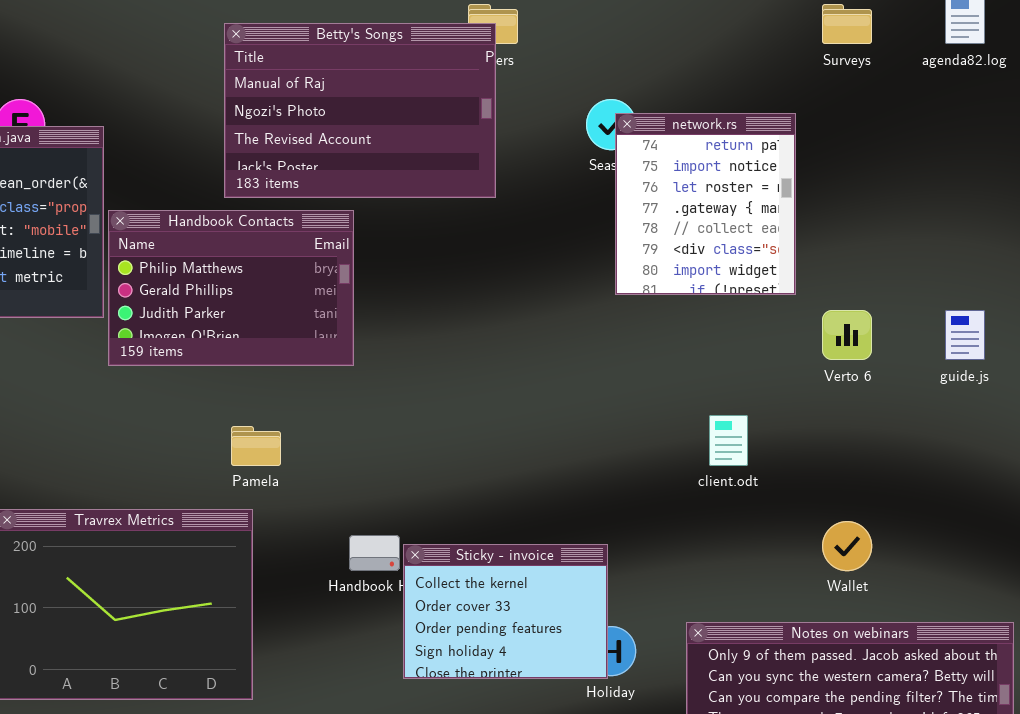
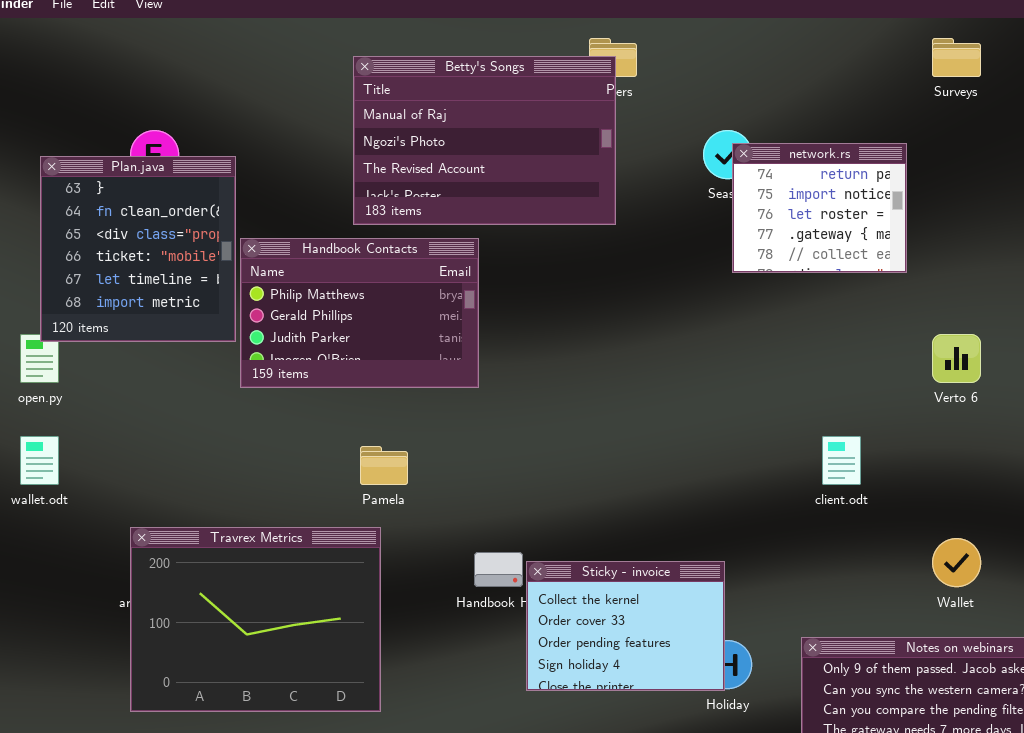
network.rs: [615,113,796,295] -> [732,143,907,273], resized

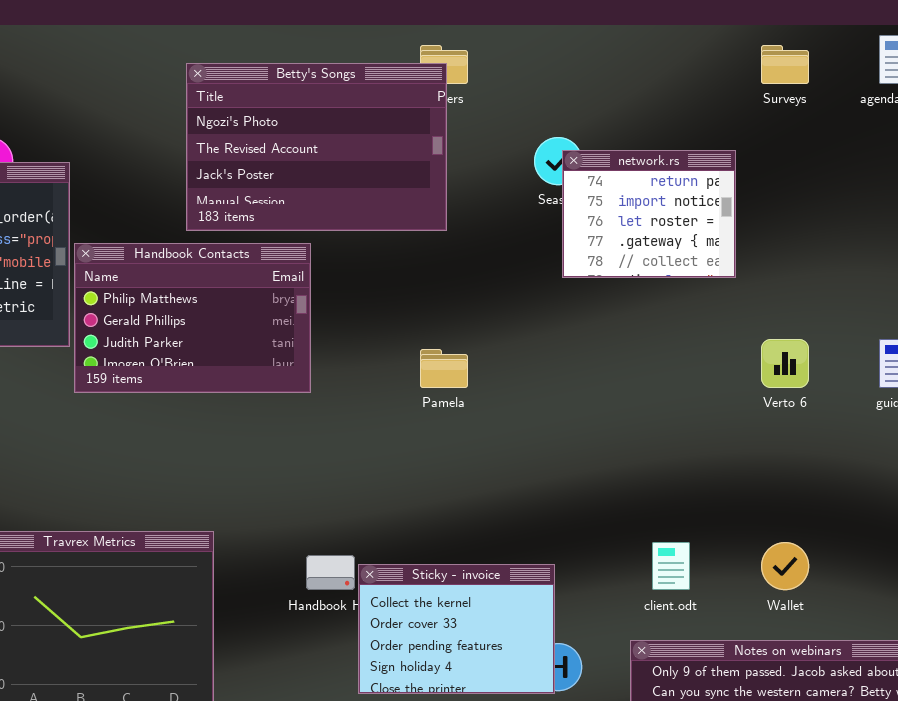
Betty's Songs: [353,56,616,225] -> [186,63,447,231], scrolled down 1 row
client.odt: [822,436,861,485] -> [652,542,690,590], moved
Pamela: [360,446,408,485] -> [420,349,468,388], moved

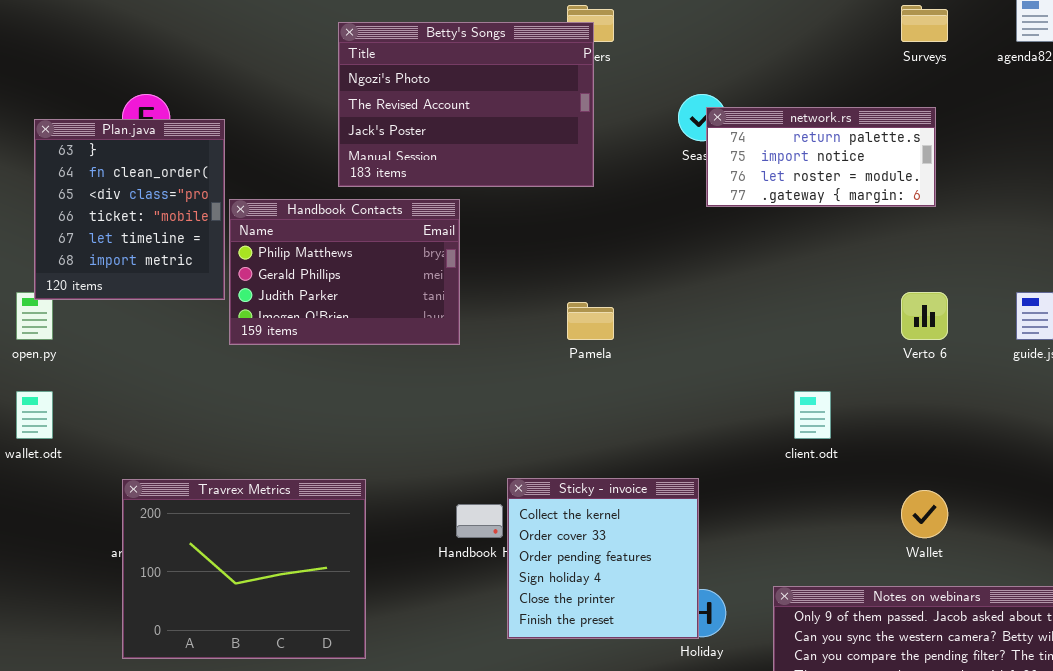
network.rs: [562,150,736,278] -> [706,107,936,207], resized
client.odt: [652,542,690,590] -> [794,391,831,439], moved
Sticky - invoice: [358,564,555,694] -> [507,478,699,639], resized

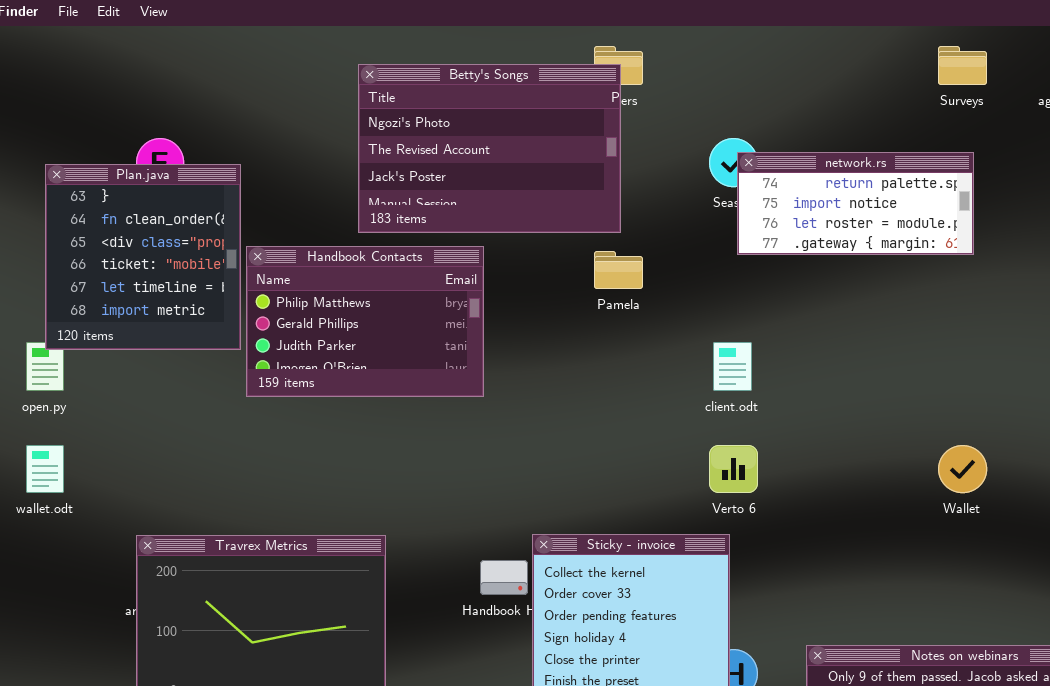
Verto 6: [901,292,948,340] -> [709,445,758,493], moved
Pamela: [567,302,614,340] -> [594,251,643,289], moved
client.odt: [794,391,831,439] -> [713,342,752,391], moved
Wallet: [901,490,948,538] -> [938,445,987,493], moved

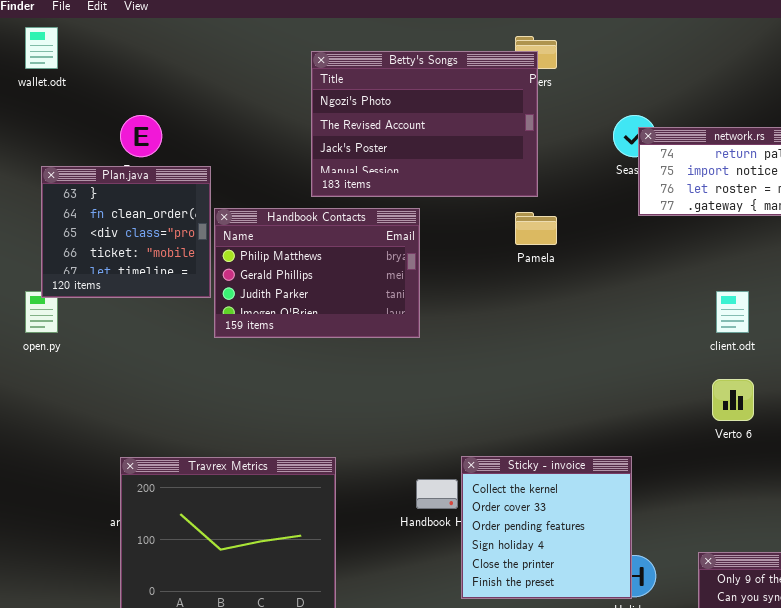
Plan.java: [45,164,241,350] -> [41,166,211,298], resized
client.odt: [713,342,752,391] -> [716,291,749,333], moved
wallet.odt: [26,445,64,493] -> [25,27,58,69], moved
Verto 6: [709,445,758,493] -> [712,379,754,421], moved

